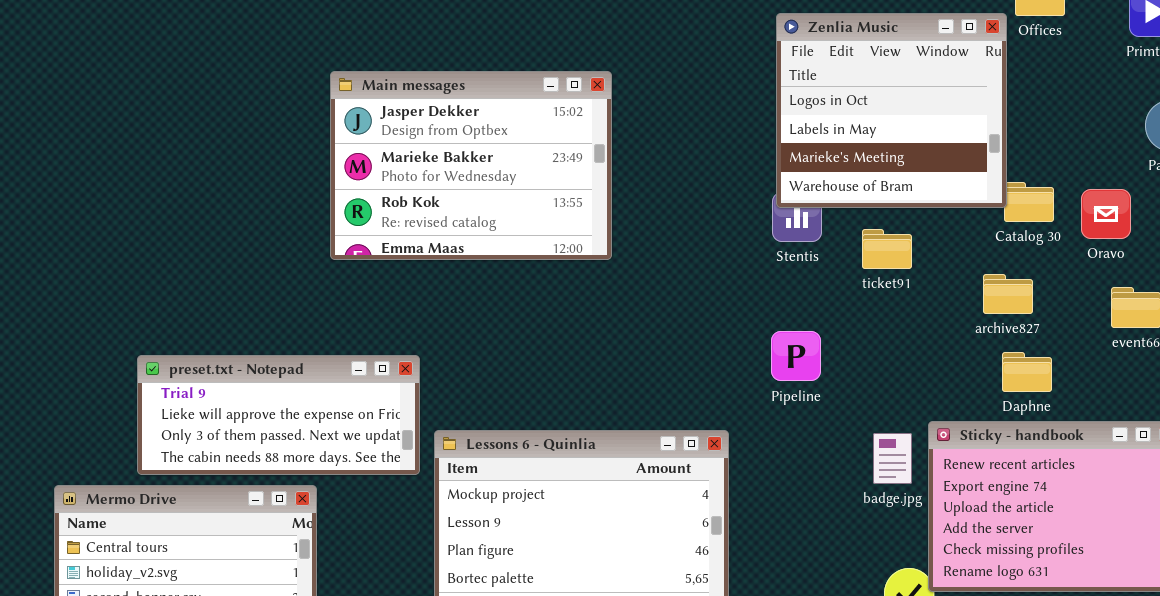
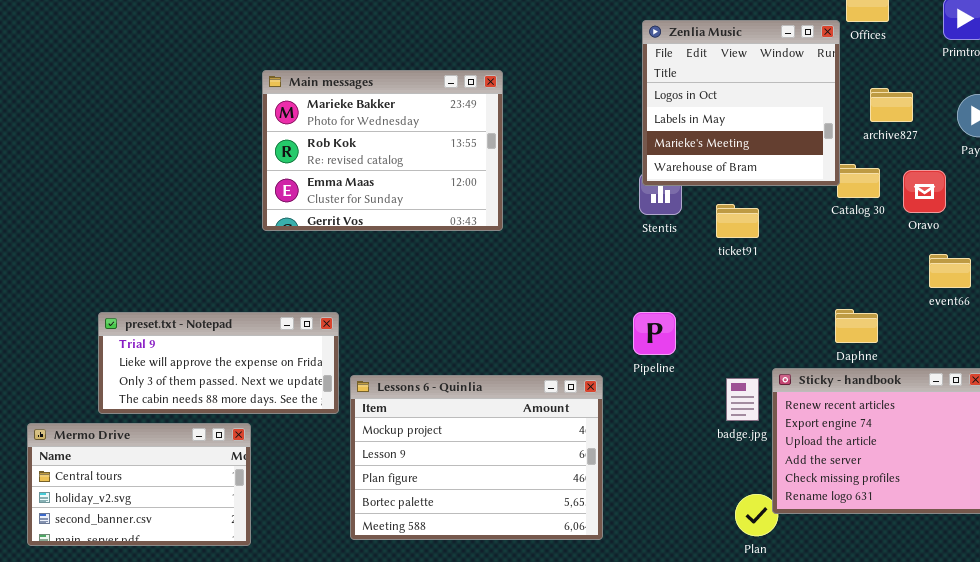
Main messages: [330,71,612,260] -> [262,70,503,231], scrolled down 1 row
archive827: [983,274,1033,314] -> [870,88,913,122], moved
Pipeline: [771,331,821,381] -> [633,312,676,355], moved

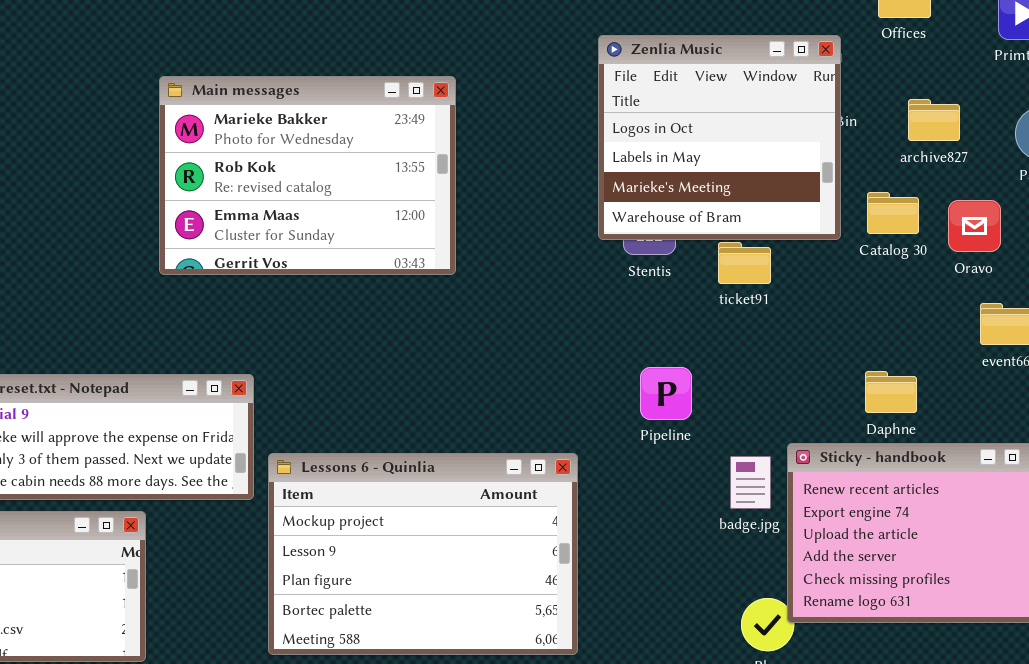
Zenlia Music: [642,20,840,186] -> [598,35,841,240], moved
Pipeline: [633,312,676,355] -> [640,367,692,420], moved

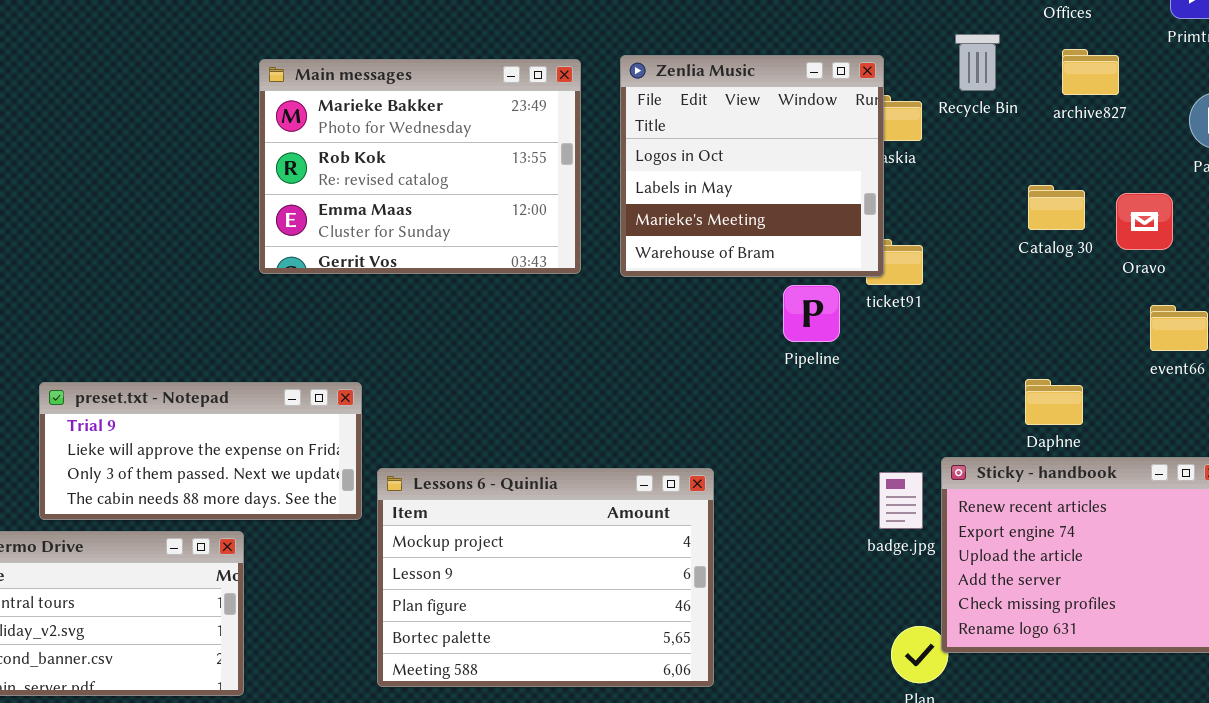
Zenlia Music: [598,35,841,240] -> [620,55,884,277], moved
archive827: [908,99,960,141] -> [1062,49,1119,95], moved
Pipeline: [640,367,692,420] -> [783,285,840,342], moved

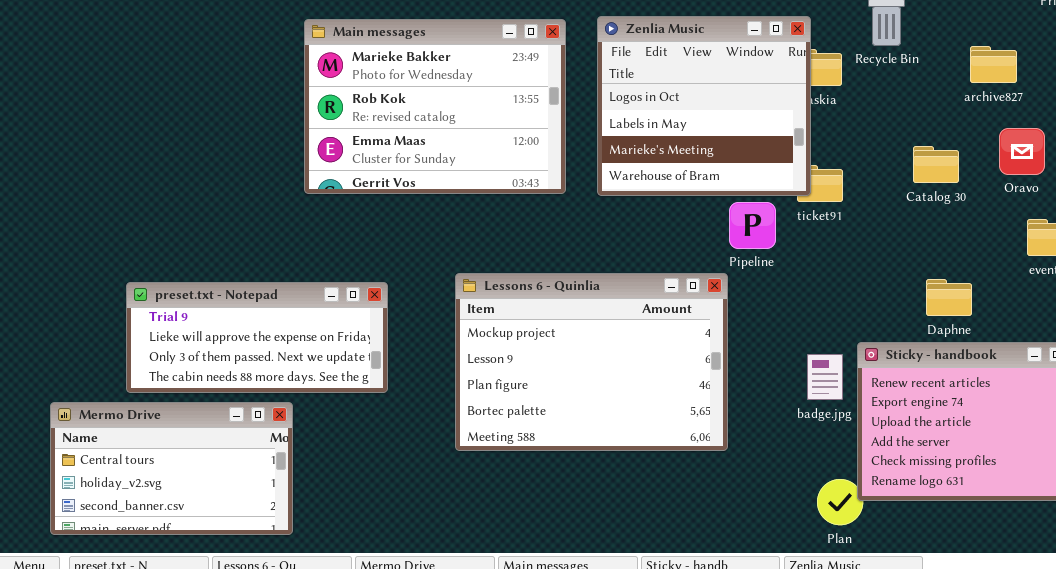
archive827: [1062,49,1119,95] -> [970,46,1017,83], moved
Catalog 30: [1028,185,1085,230] -> [913,146,959,183], moved
Lessons 6 - Quinlia: [377,468,714,687] -> [455,273,728,451], moved

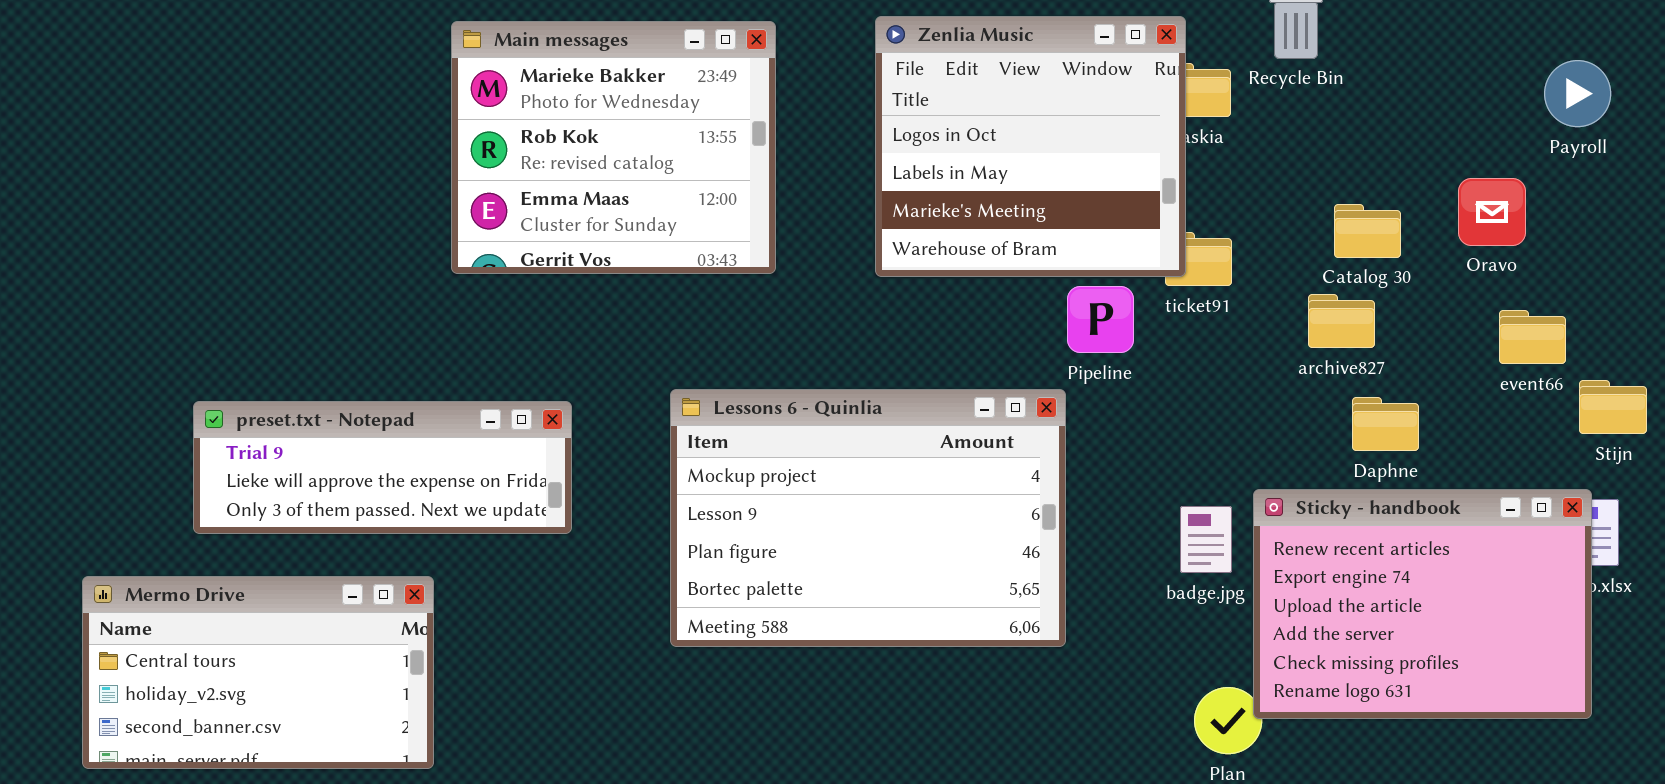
Main messages: [304,19,566,194] -> [451,21,776,274], resized
archive827: [970,46,1017,83] -> [1308,294,1375,348], moved
preset.txt - Notepad: [126,282,388,393] -> [193,401,572,534], resized

